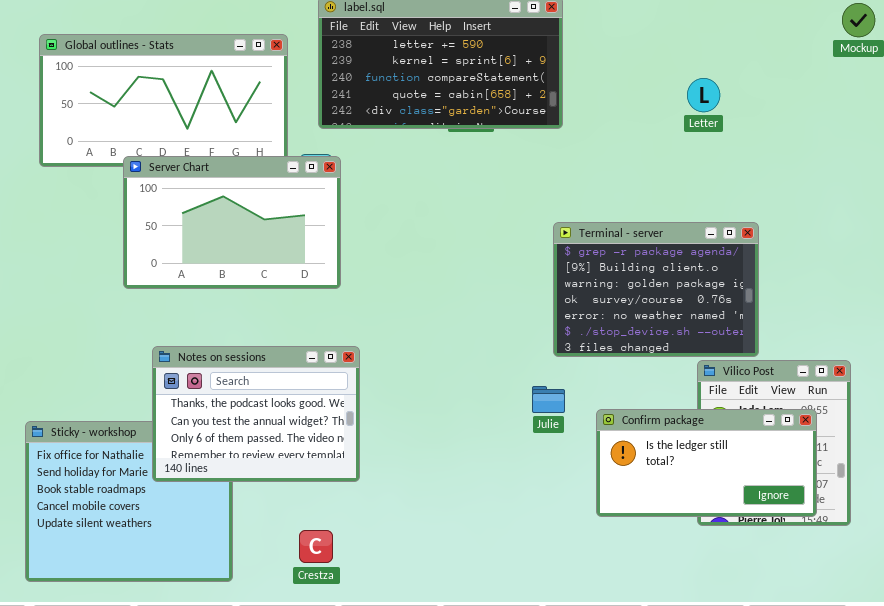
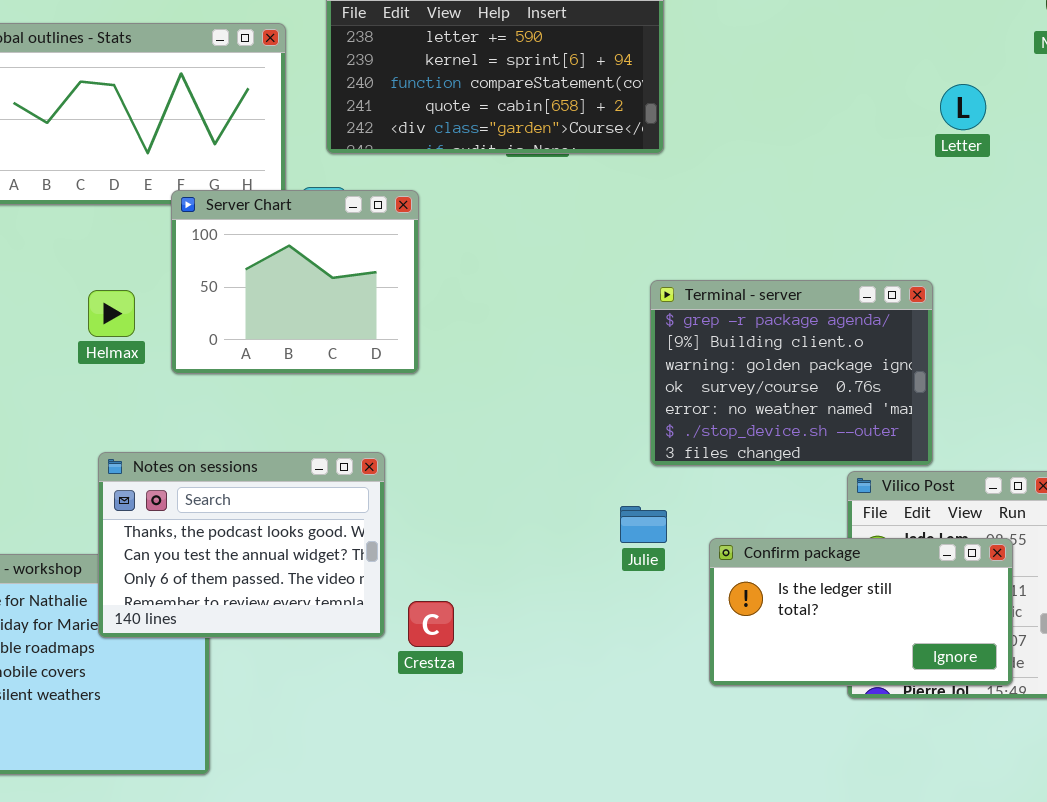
Letter: [687,78,720,112] -> [940,84,986,130], moved
Server Chart: [123,156,341,289] -> [171,190,419,374], moved, resized
Crestza: [299,530,333,563] -> [408,601,454,647], moved

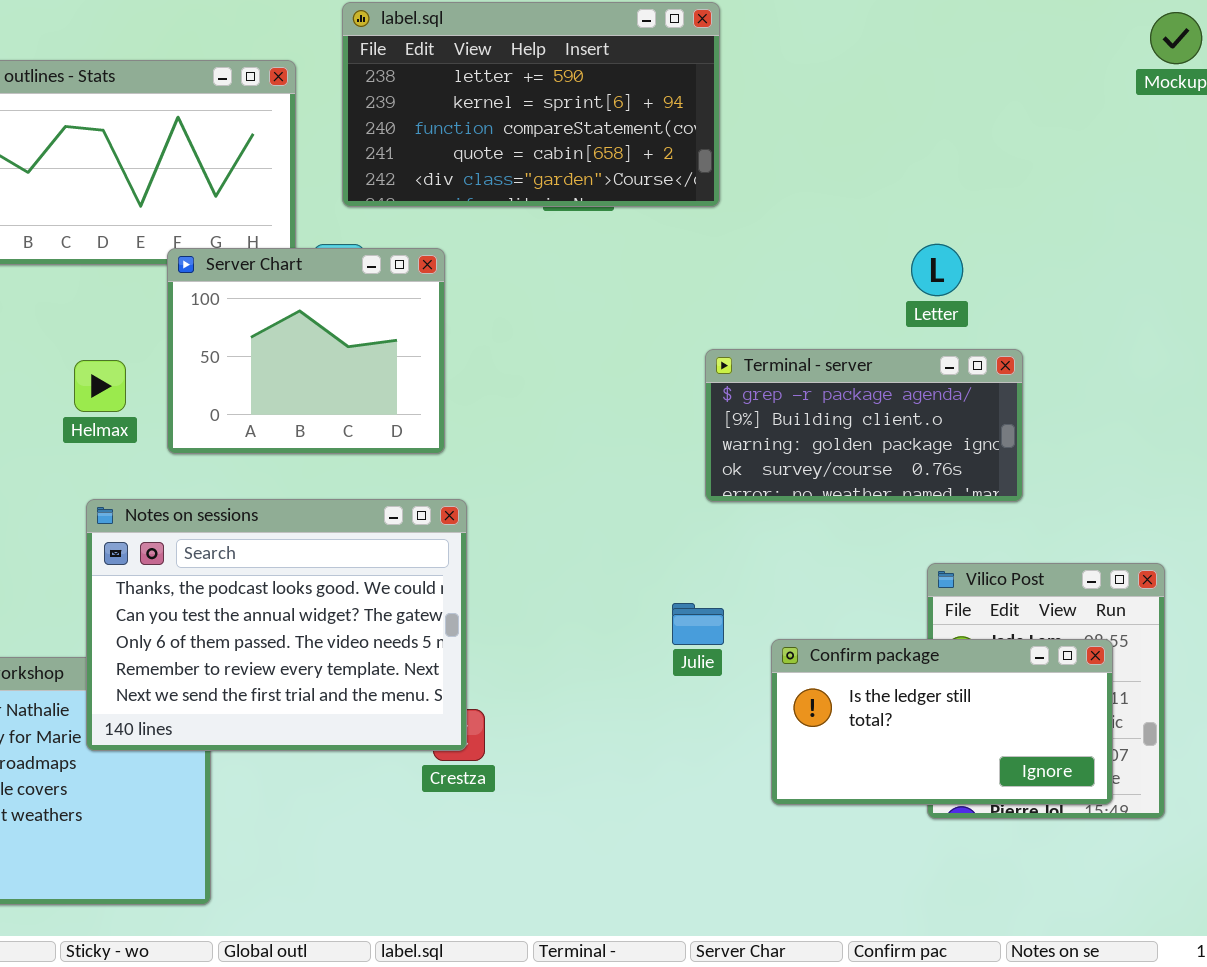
Letter: [940,84,986,130] -> [911,244,963,296], moved
Terminal - server: [650,280,933,466] -> [705,349,1023,502], resized
Notes on sessions: [98,452,385,638] -> [86,499,467,751], resized

